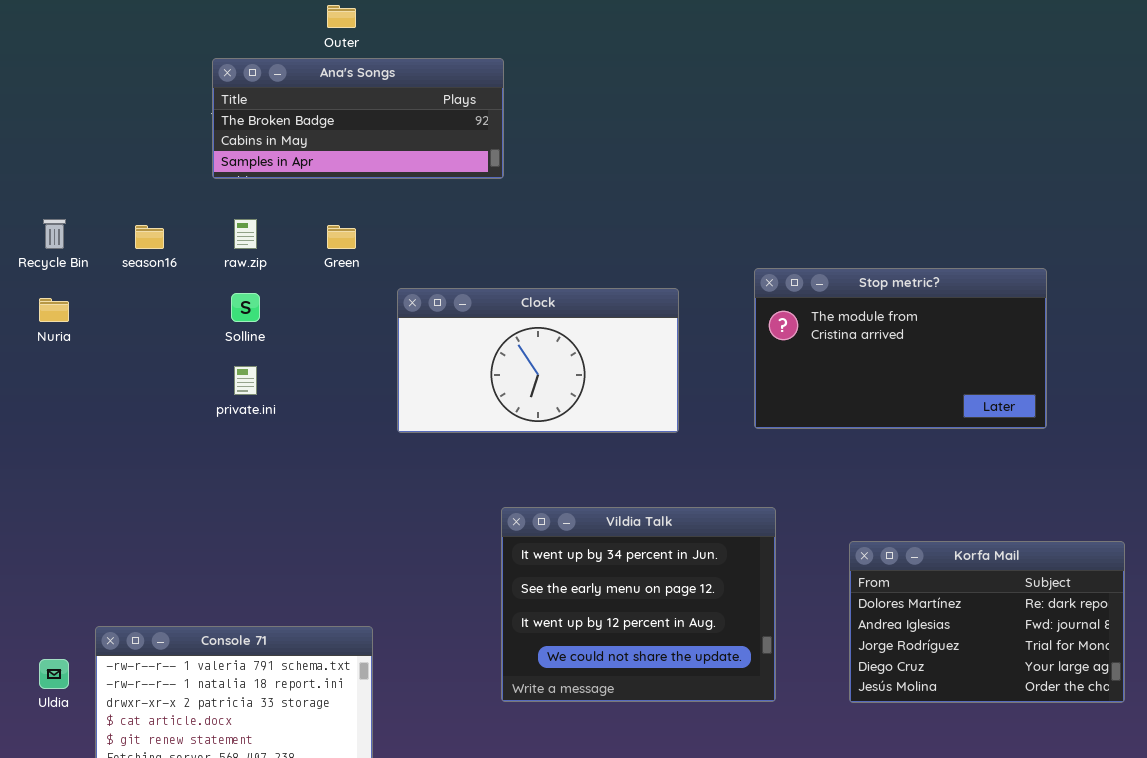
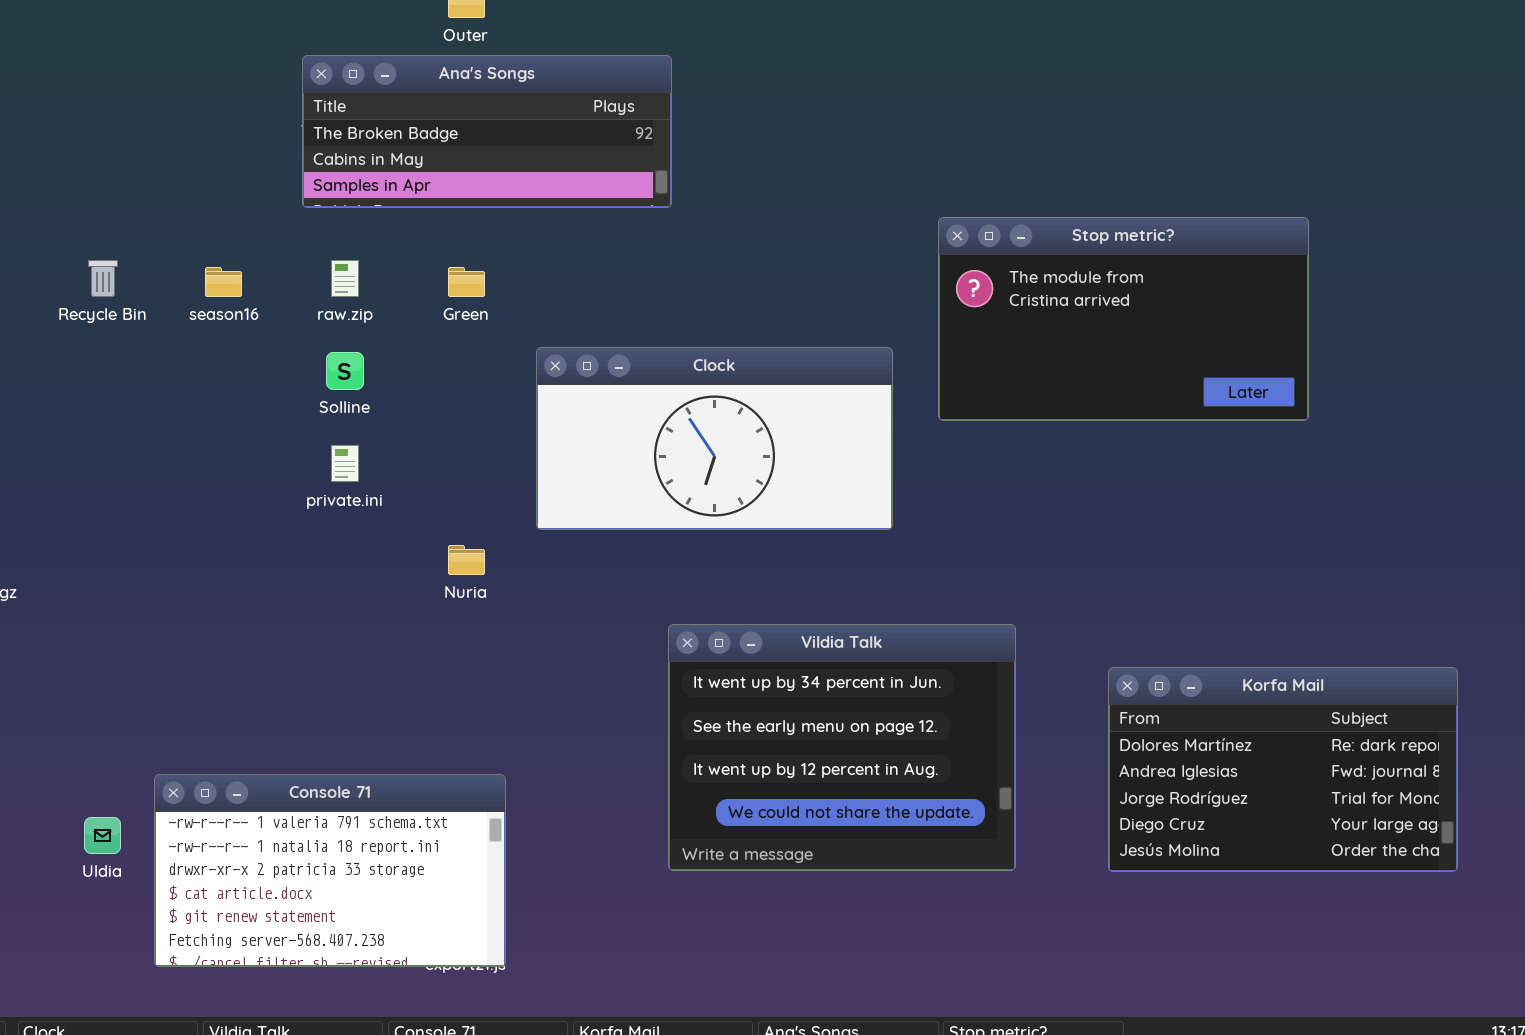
Stop metric?: [754,268,1047,429] -> [938,217,1309,421], moved
Nuria: [39,298,69,322] -> [448,545,485,575], moved

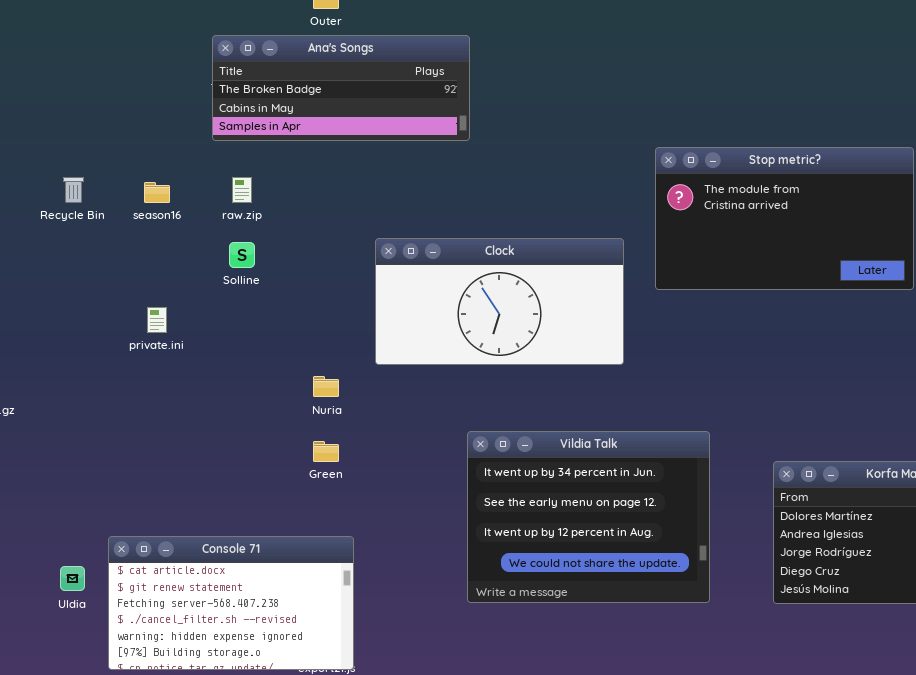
Green: [448,267,485,297] -> [313,441,339,462], moved
private.ini: [331,445,359,482] -> [147,307,167,333], moved
Console 71: [154,774,506,967] -> [108,536,354,670], scrolled down 3 rows

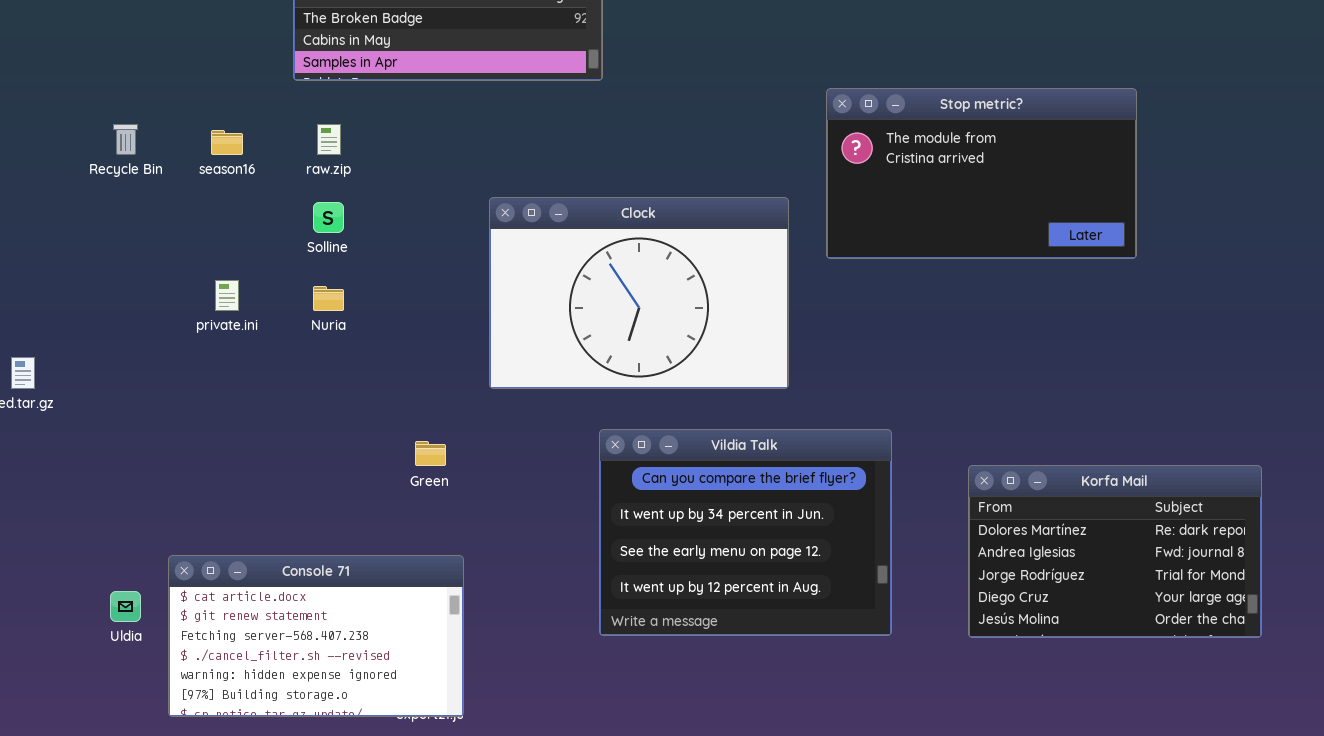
Clock: [375,238,624,365] -> [489,197,789,389], resized
Nuria: [313,376,339,397] -> [313,286,344,311], moved
Vildia Talk: [467,431,710,603] -> [599,429,892,636], scrolled up 1 row

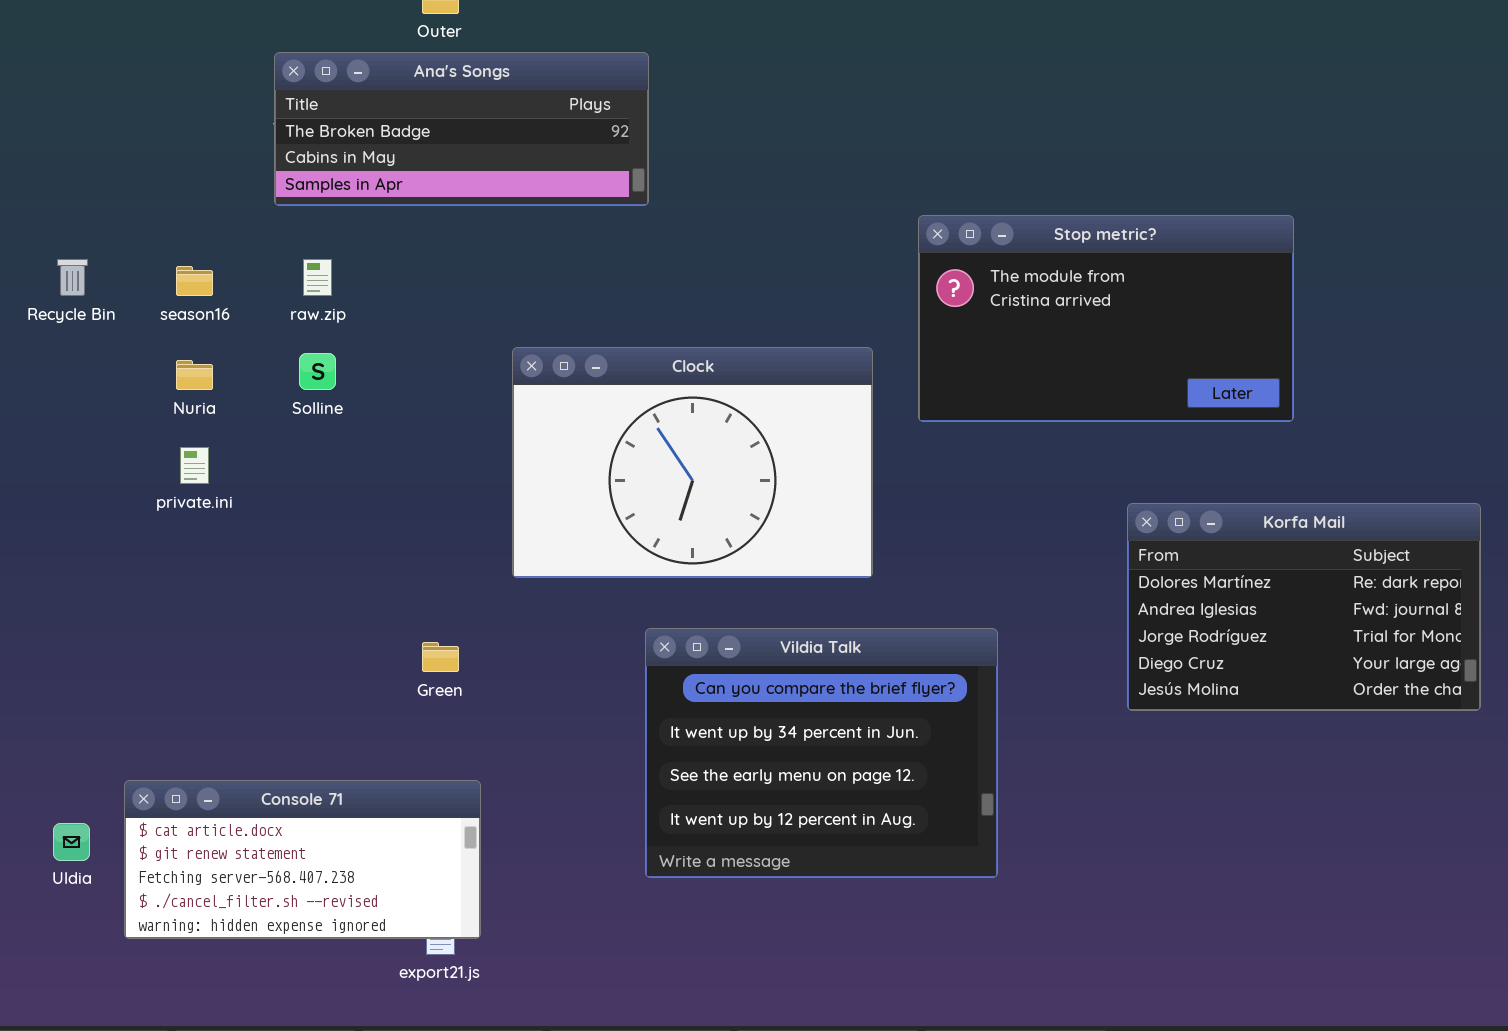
Nuria: [313,286,344,311] -> [176,360,213,390], moved
Korfa Mail: [968,465,1262,638] -> [1127,503,1481,711], moved
Console 71: [168,555,464,717] -> [124,780,481,939], resized

